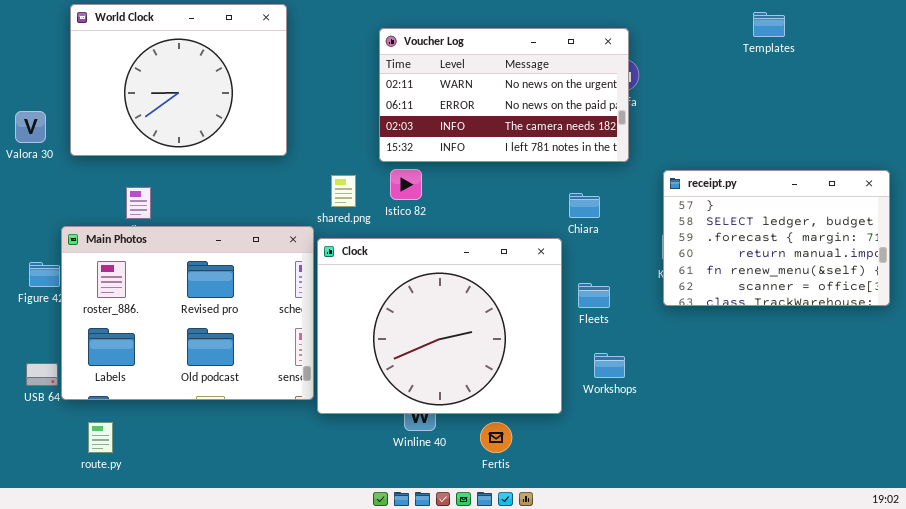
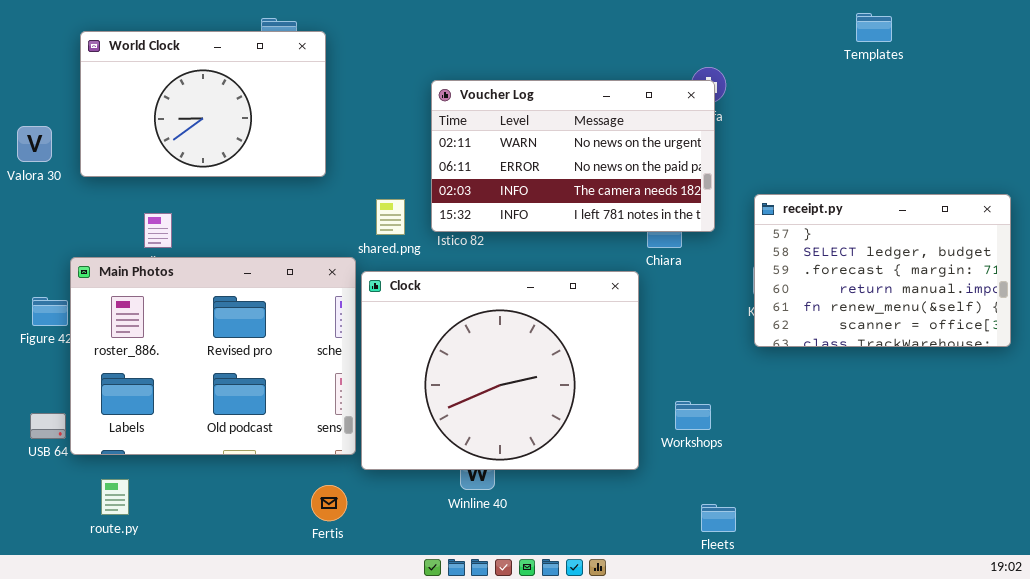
World Clock: [70,4,287,156] -> [80,31,326,177], resized
Voucher Log: [379,28,629,162] -> [431,80,715,232], moved
Fleets: [578,283,610,308] -> [701,504,736,532], moved
Fertis: [480,422,512,453] -> [311,485,347,521], moved

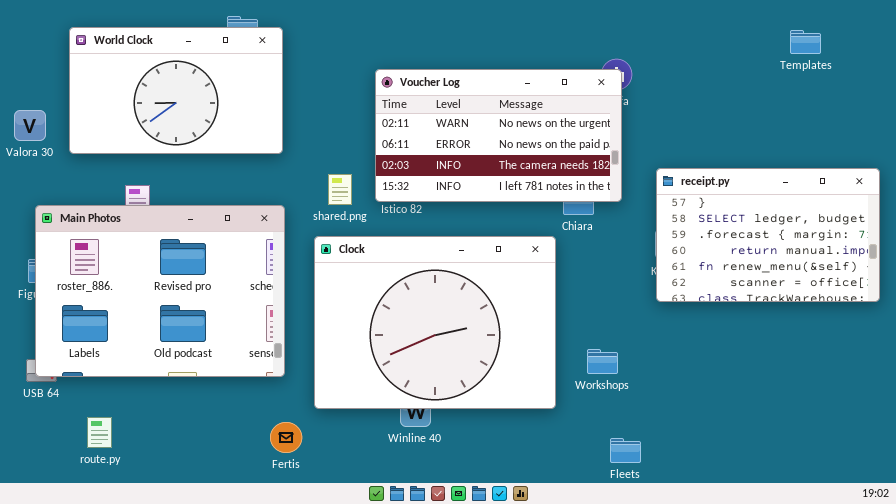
Templates: [856,13,892,42] -> [790,30,821,54], moved
Main Photos: [70,257,356,455] -> [35,205,285,377], moved

